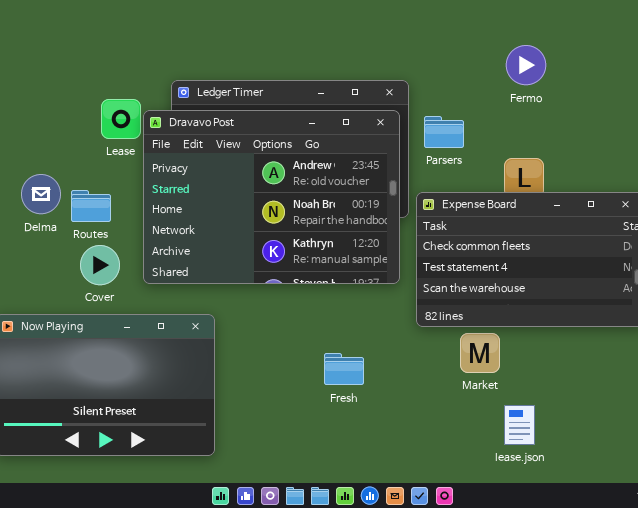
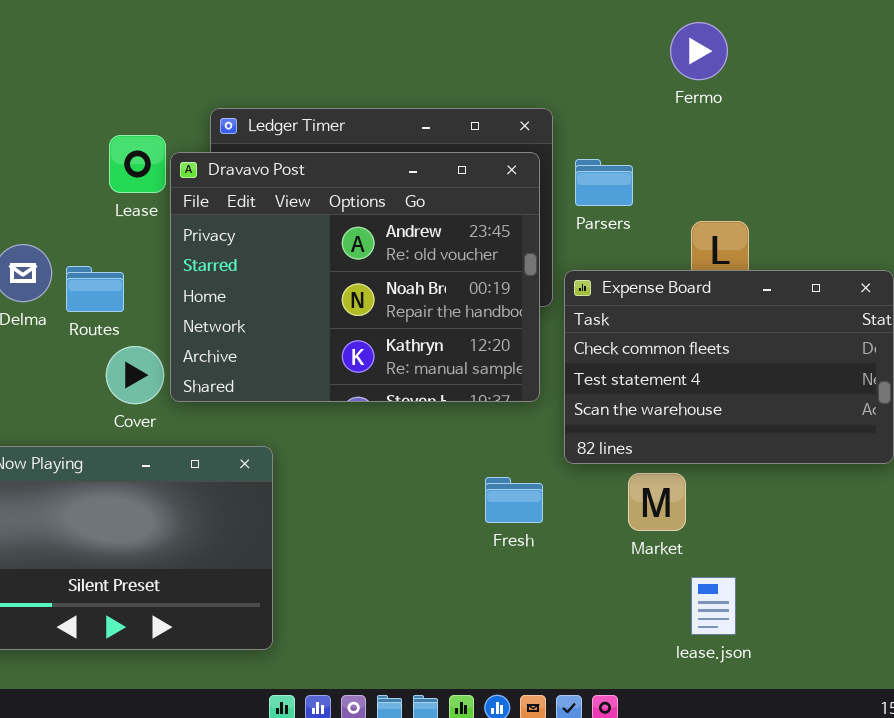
Fermo: [506,45,546,85] -> [670,22,728,80], moved
Cover: [80,245,120,285] -> [106,346,164,404], moved
Fresh: [324,353,364,385] -> [485,477,543,523], moved

